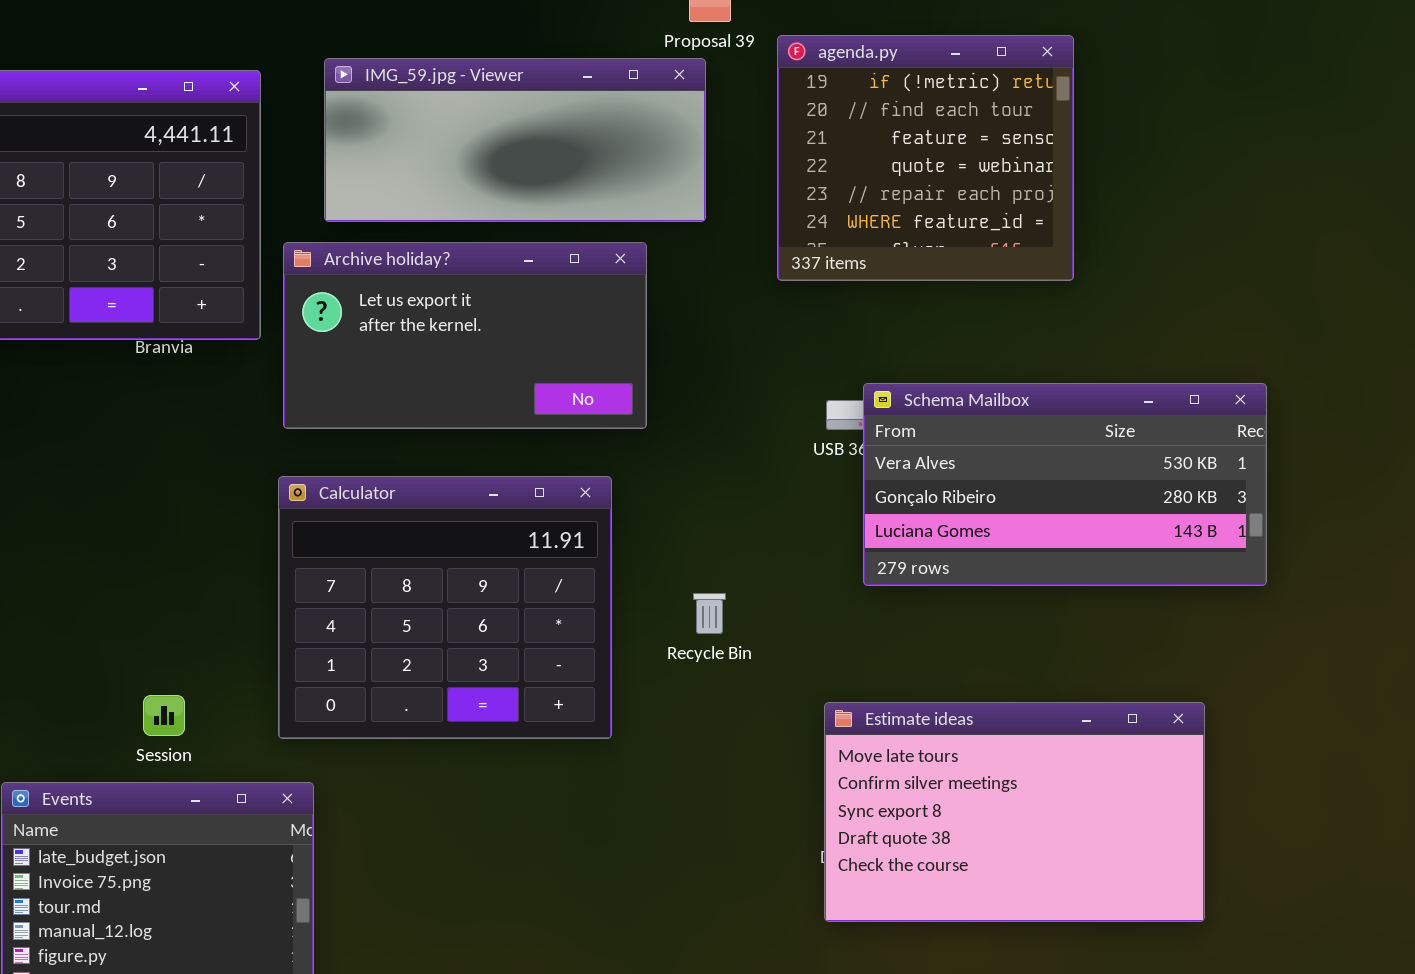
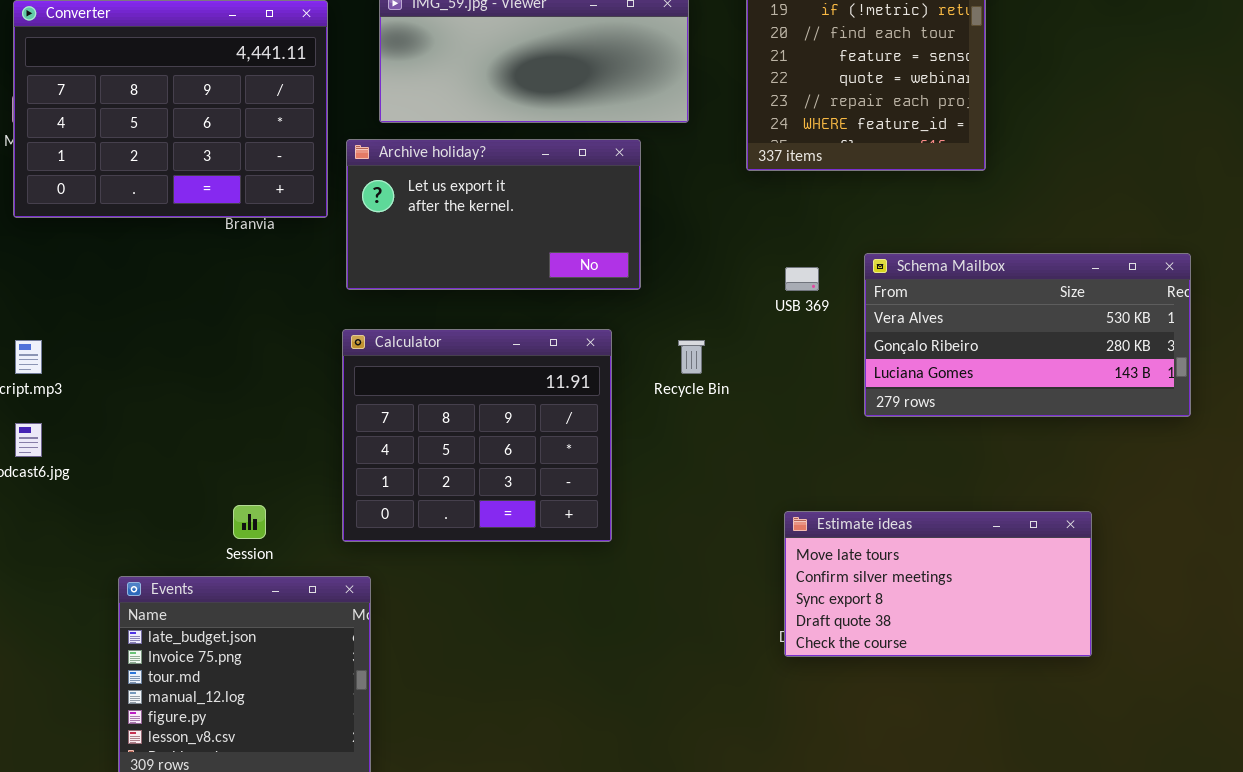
Schema Mailbox: [863,383,1267,586] -> [864,253,1191,417], moved
Recycle Bin: [693,593,726,634] -> [678,340,705,374], moved
Estimate ideas: [824,702,1205,922] -> [784,511,1092,657], resized

